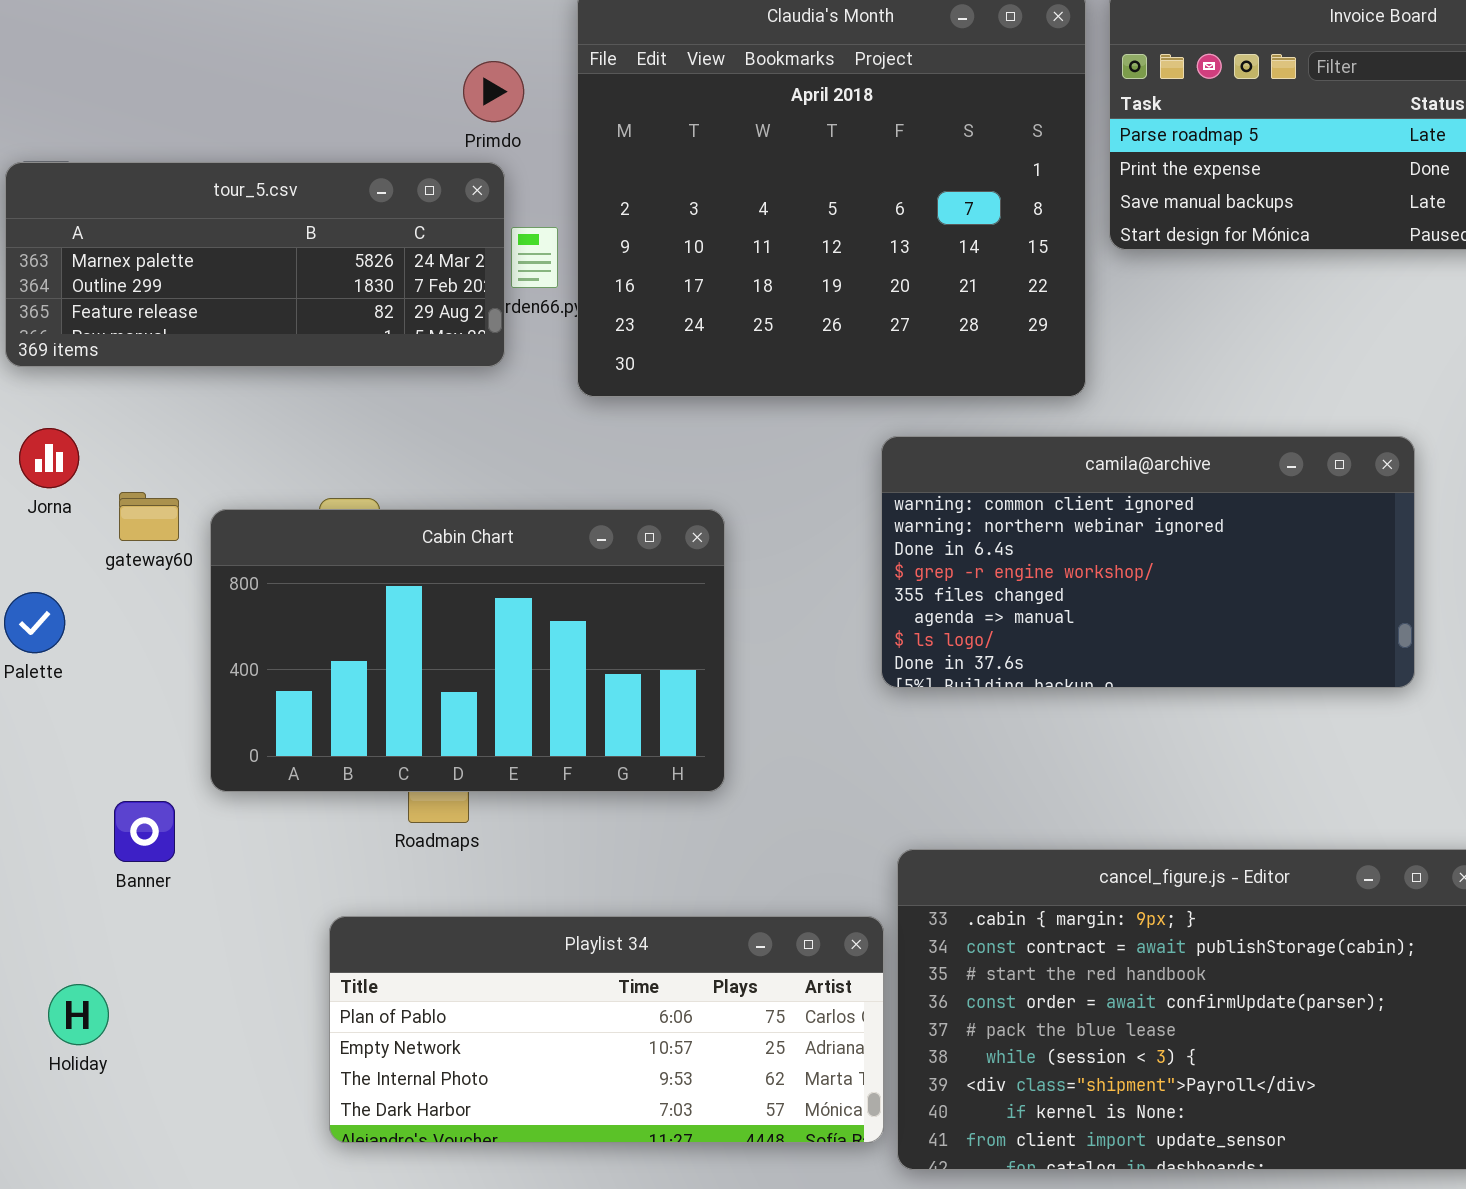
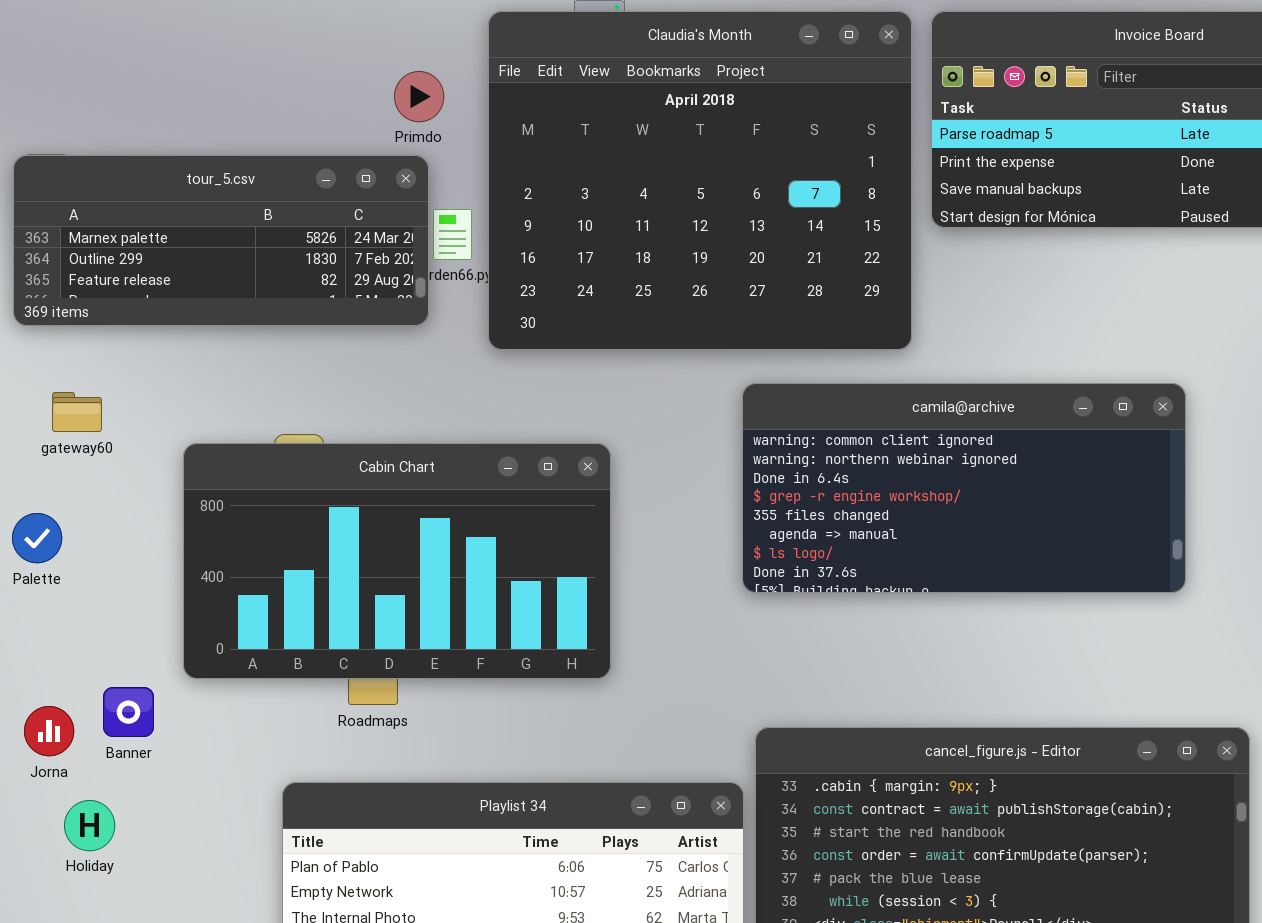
Jorna: [19,428,79,488] -> [24,706,74,756], moved
gateway60: [119,492,179,541] -> [52,392,102,432], moved
Holiday: [48,984,109,1045] -> [64,800,115,851], moved

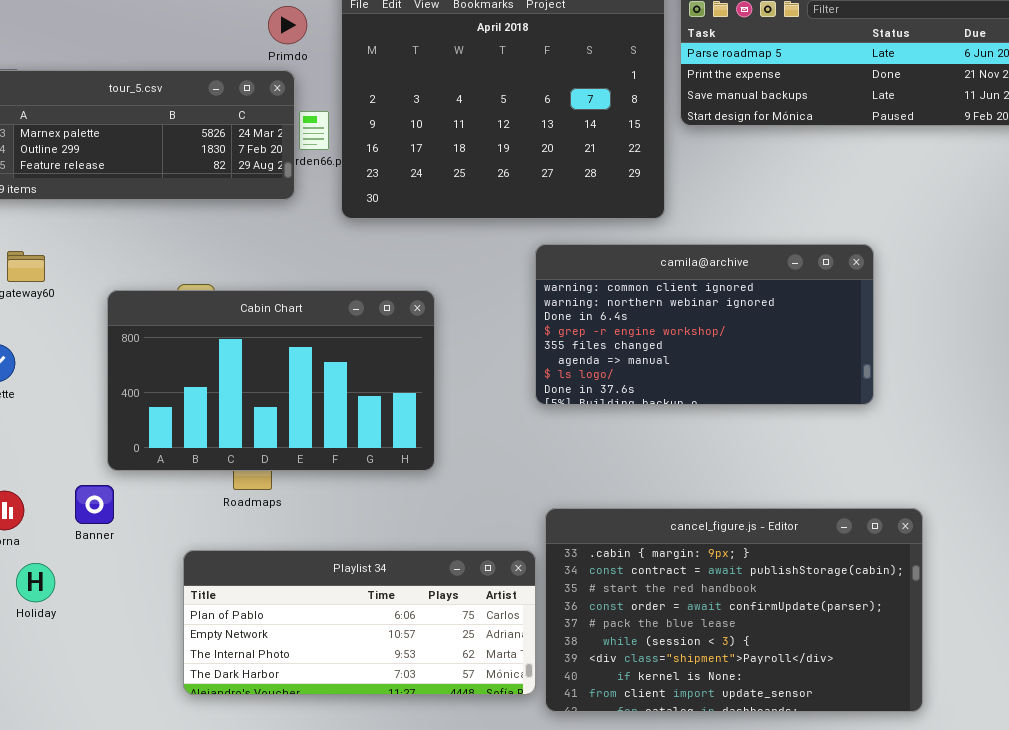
Banner: [103,687,154,737] -> [75,485,114,524], moved

